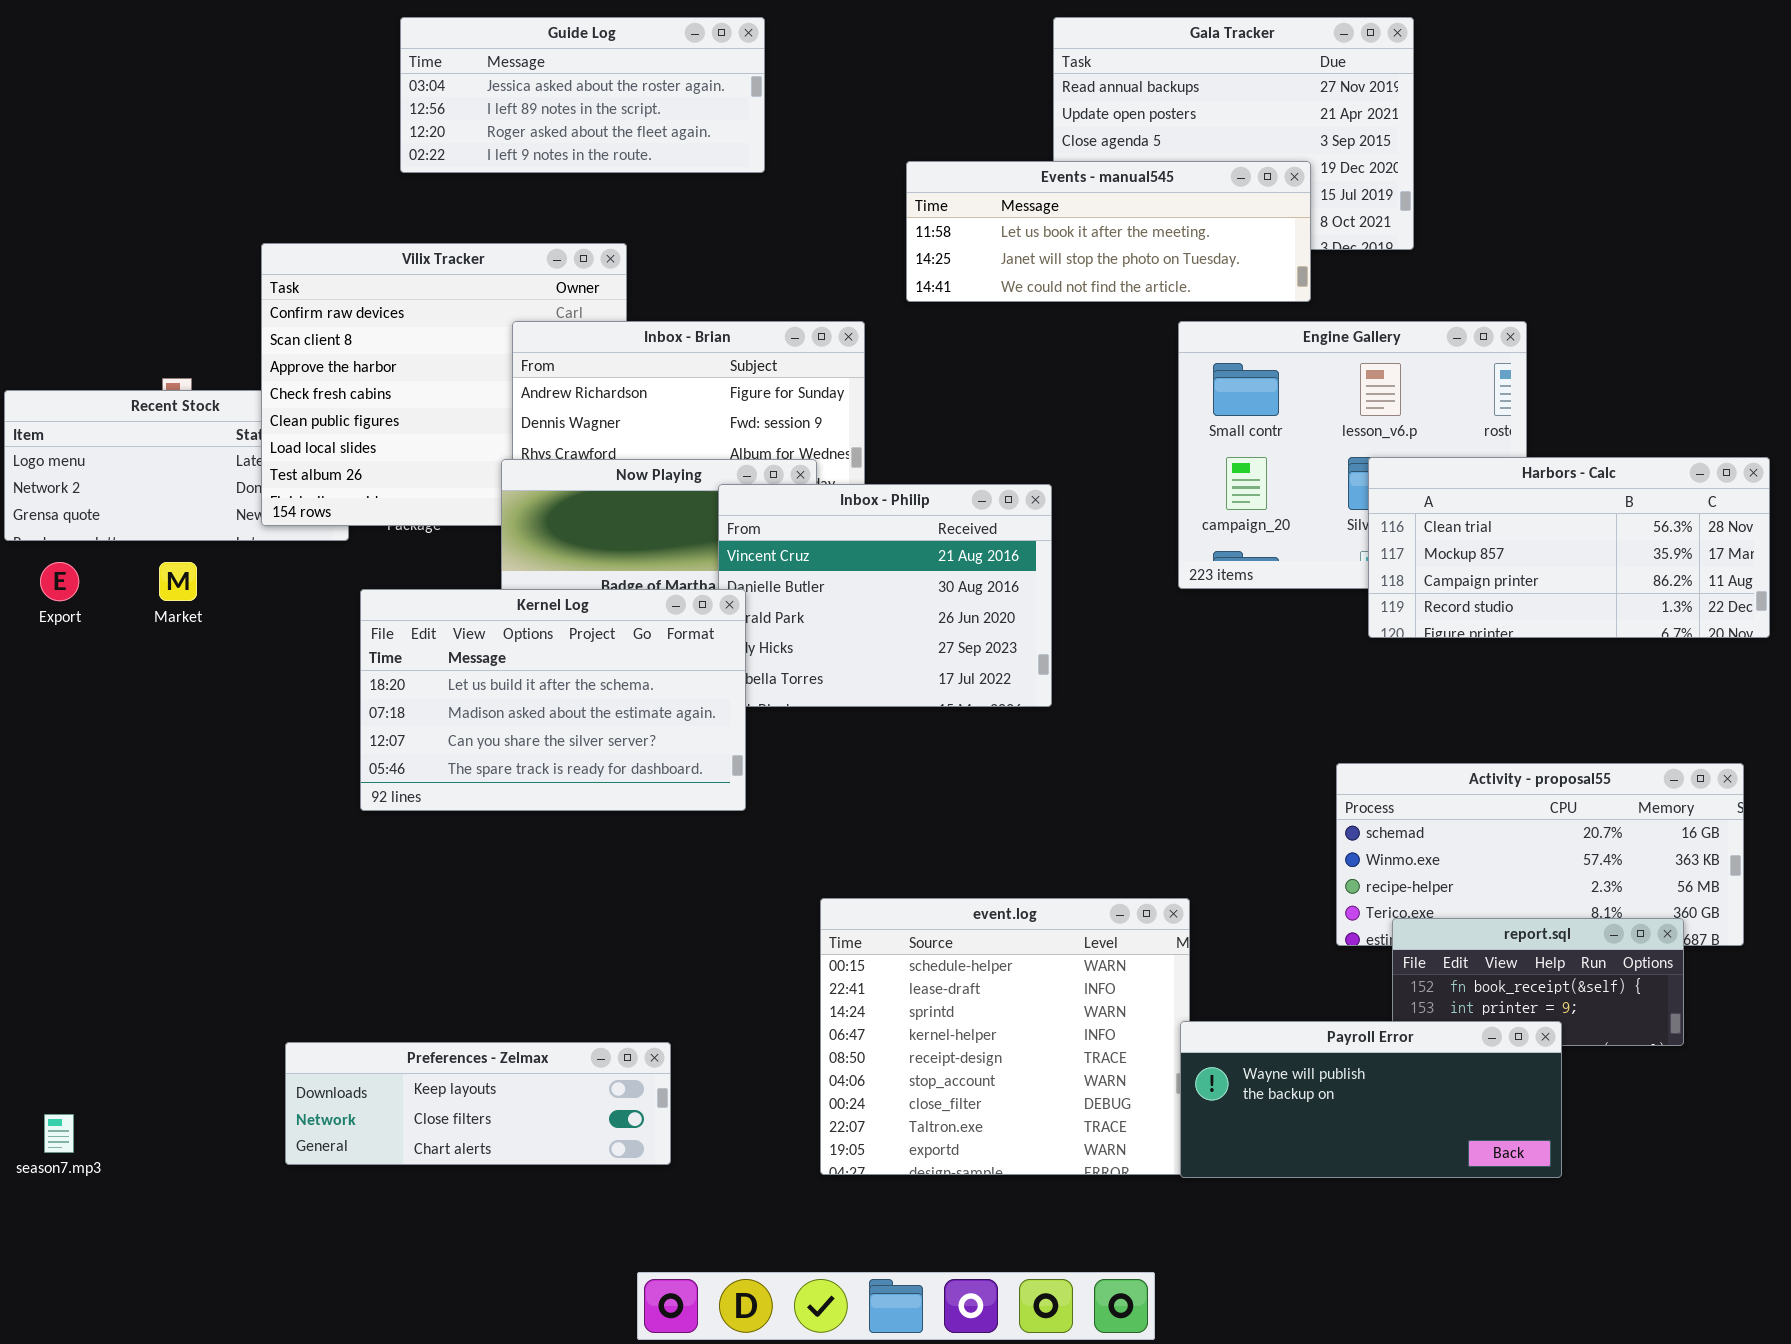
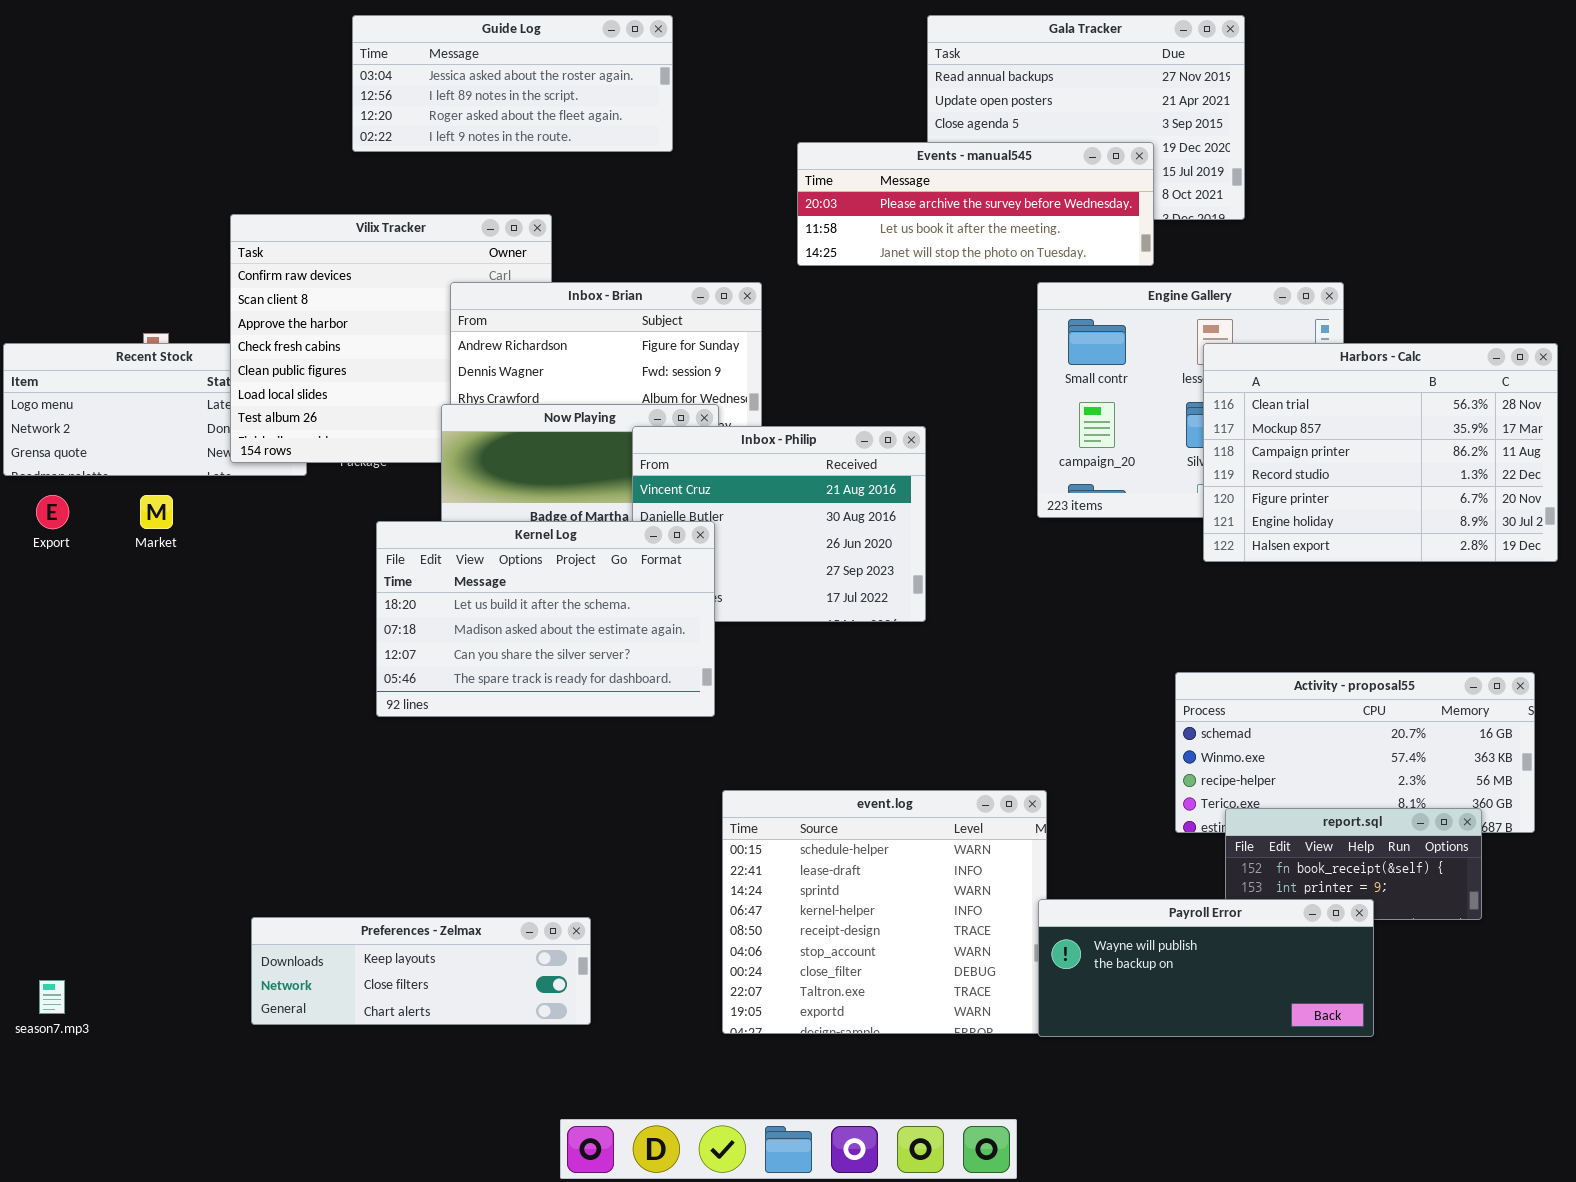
Events - manual545: [906,161,1311,302] -> [797,142,1154,266], scrolled up 1 row
Harbors - Calc: [1368,457,1770,638] -> [1203,343,1558,562], resized
Kernel Log: [360,589,746,811] -> [376,521,715,717], moved

